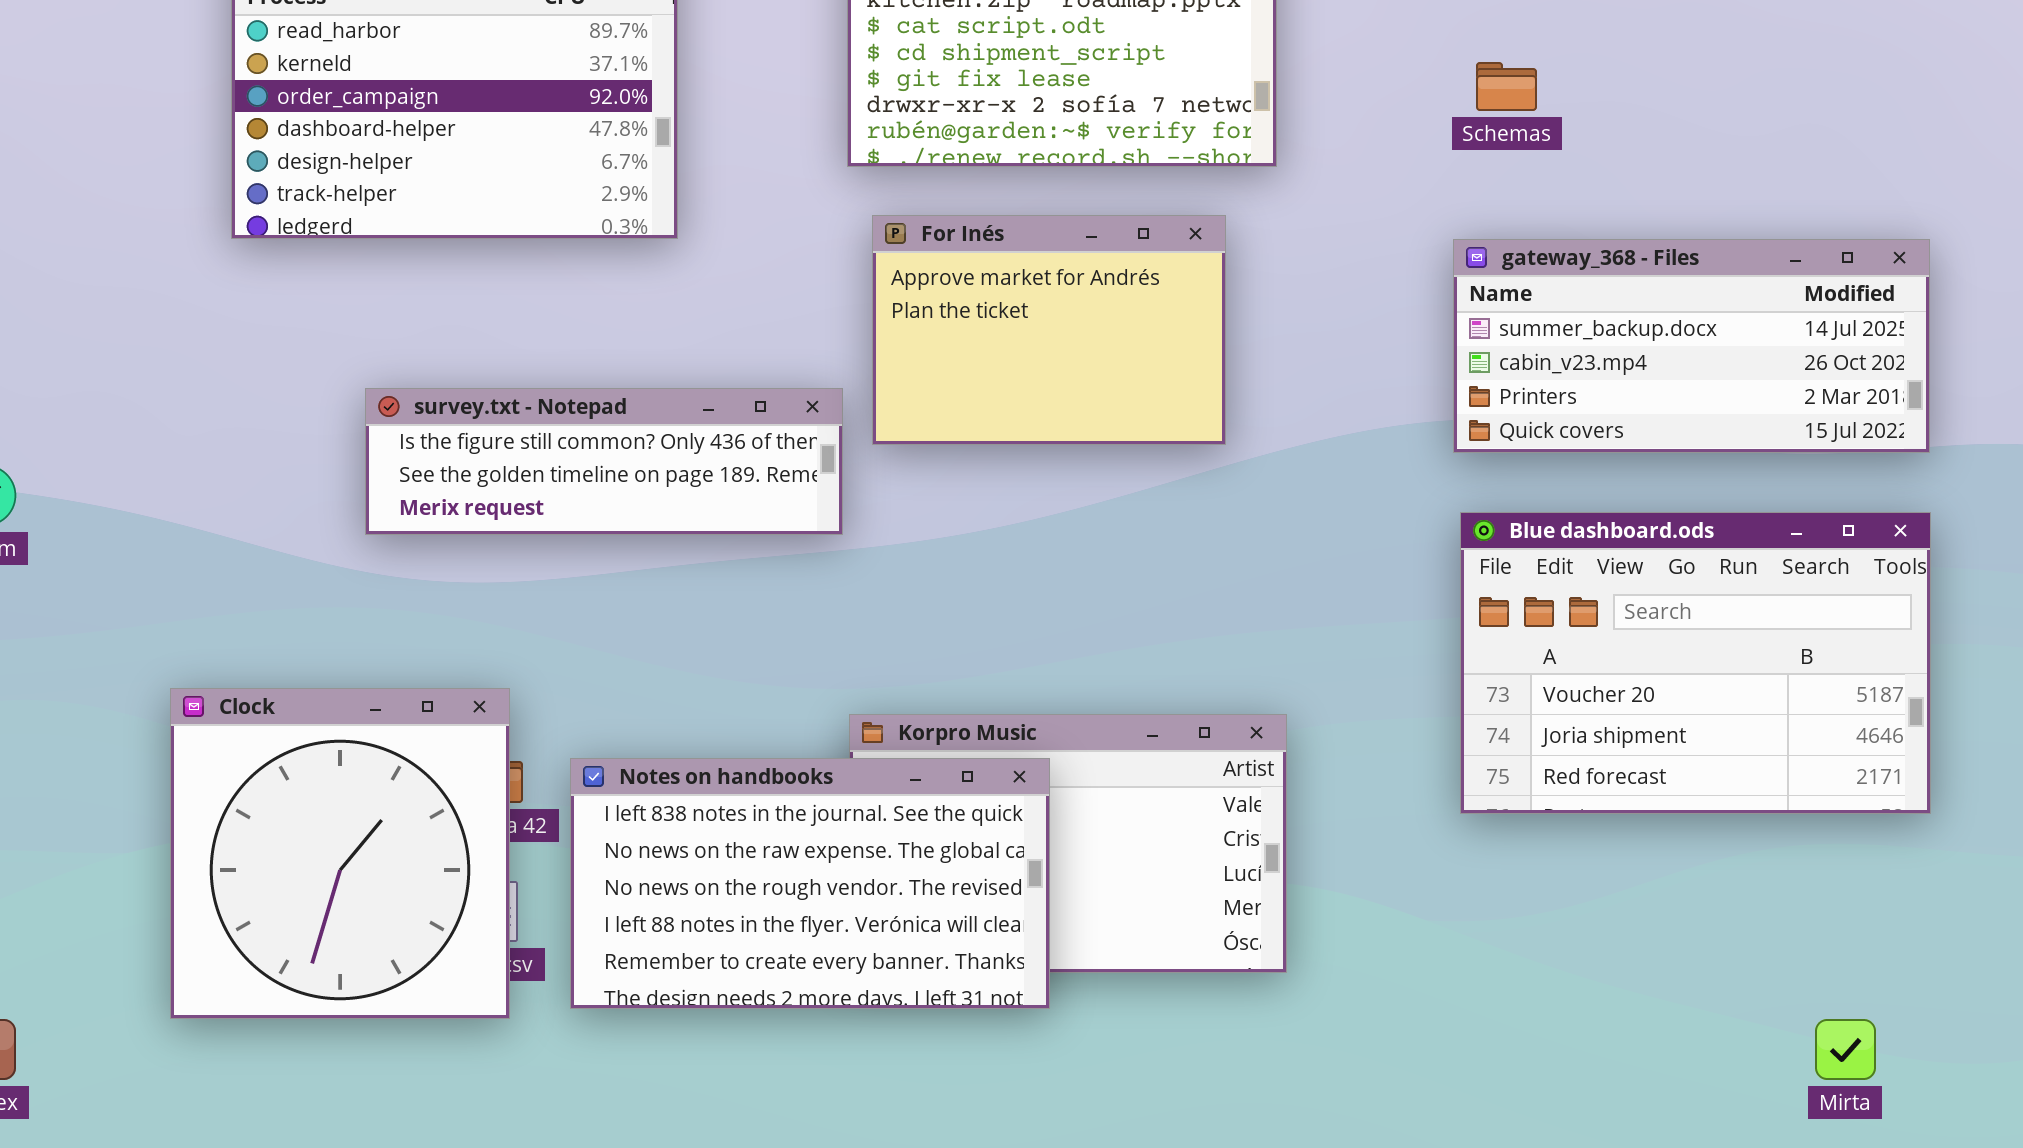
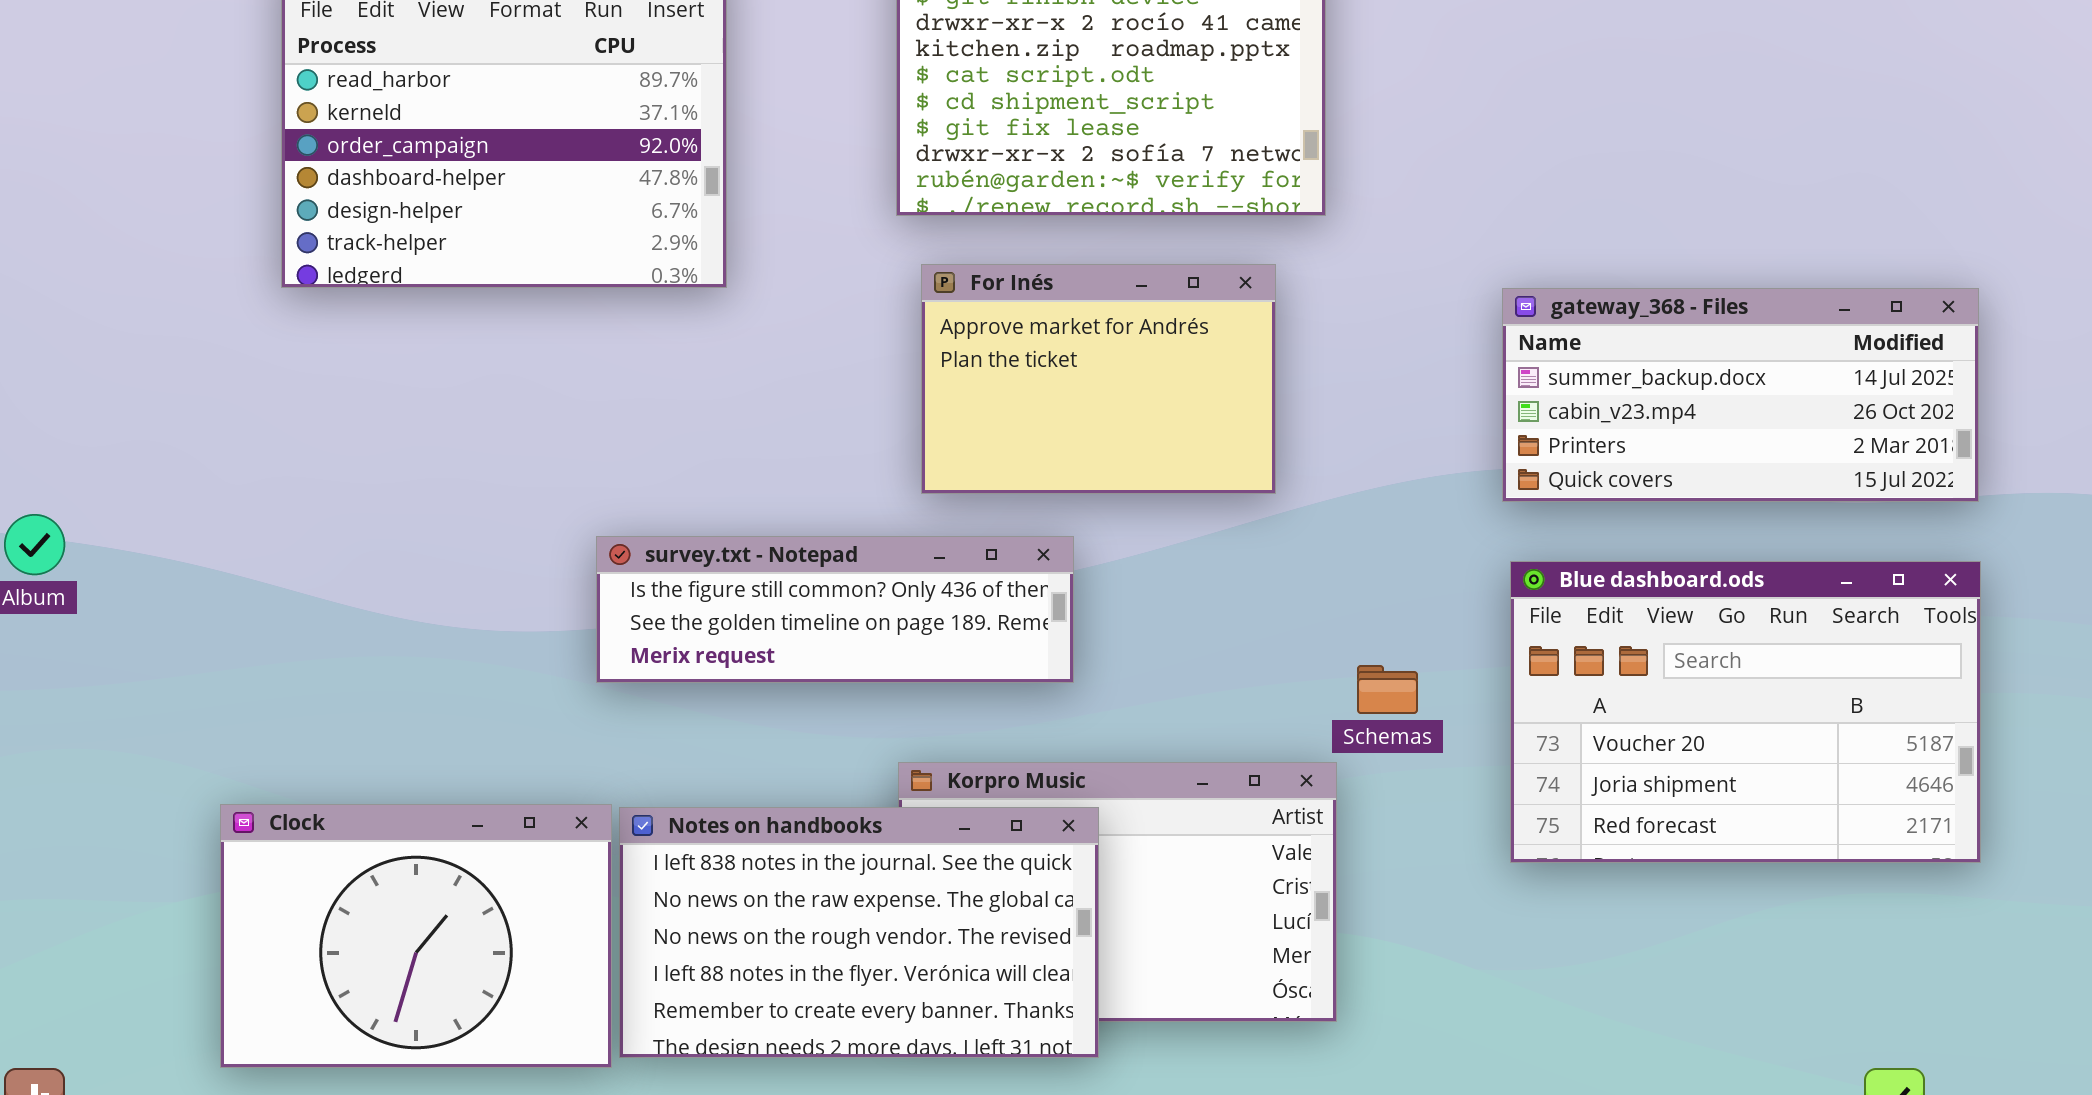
Schemas: [1476,62,1537,111] -> [1357,665,1418,714], moved
survey.txt - Notepad: [365,388,843,535] -> [596,536,1074,683], moved
Clock: [170,688,510,1019] -> [220,804,612,1068], resized

